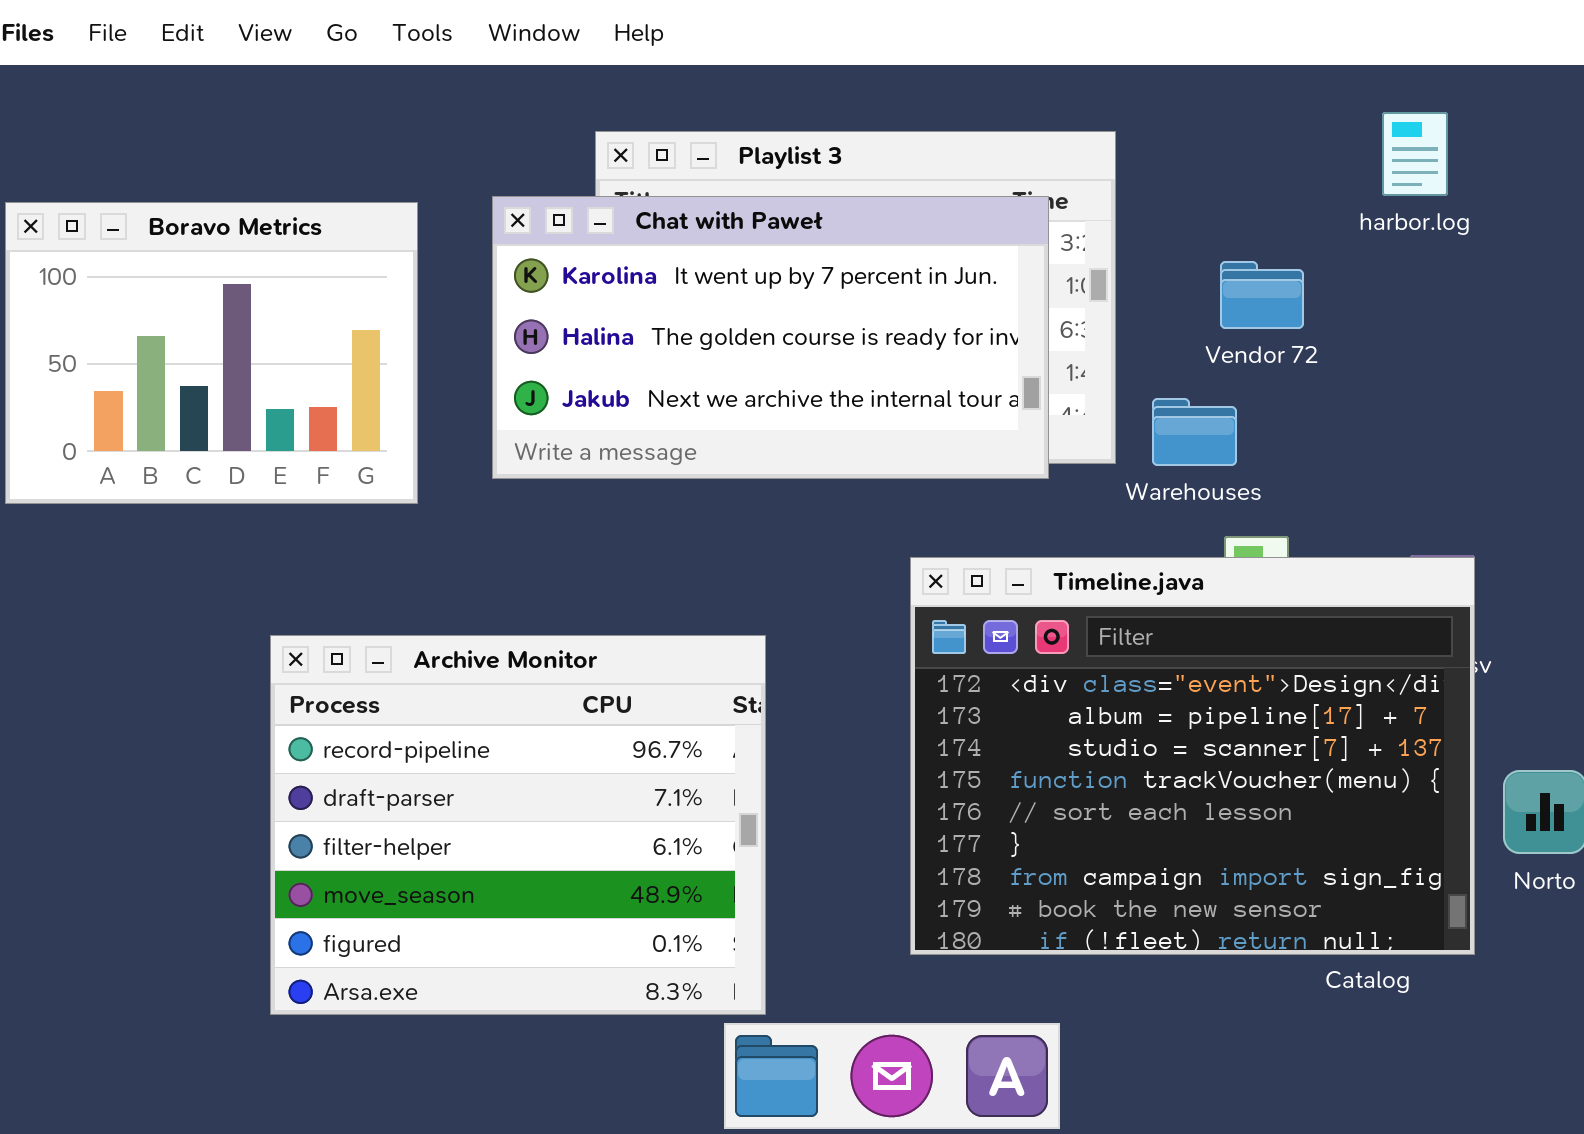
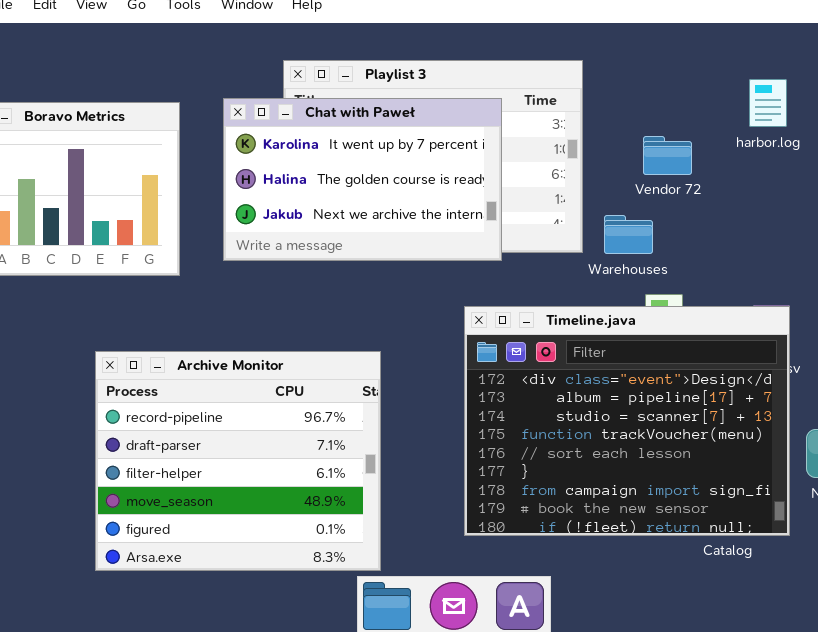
harbor.log: [1382,112,1448,196] -> [749,79,787,127], moved
Chat with Paweł: [492,196,1049,479] -> [223,98,502,261], resized

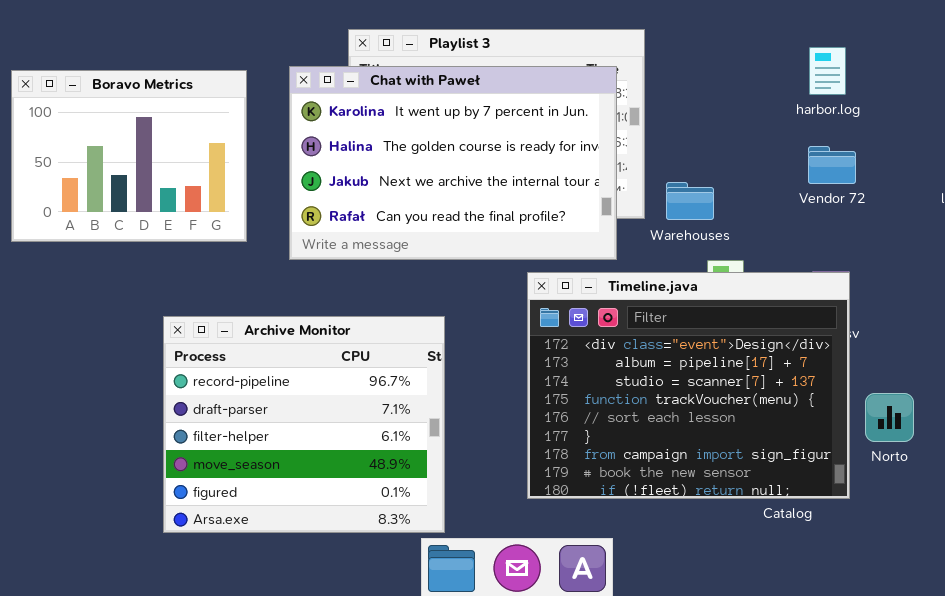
Chat with Paweł: [223,98,502,261] -> [289,66,617,260], resized
Vendor 72: [643,136,692,175] -> [808,146,856,184], moved

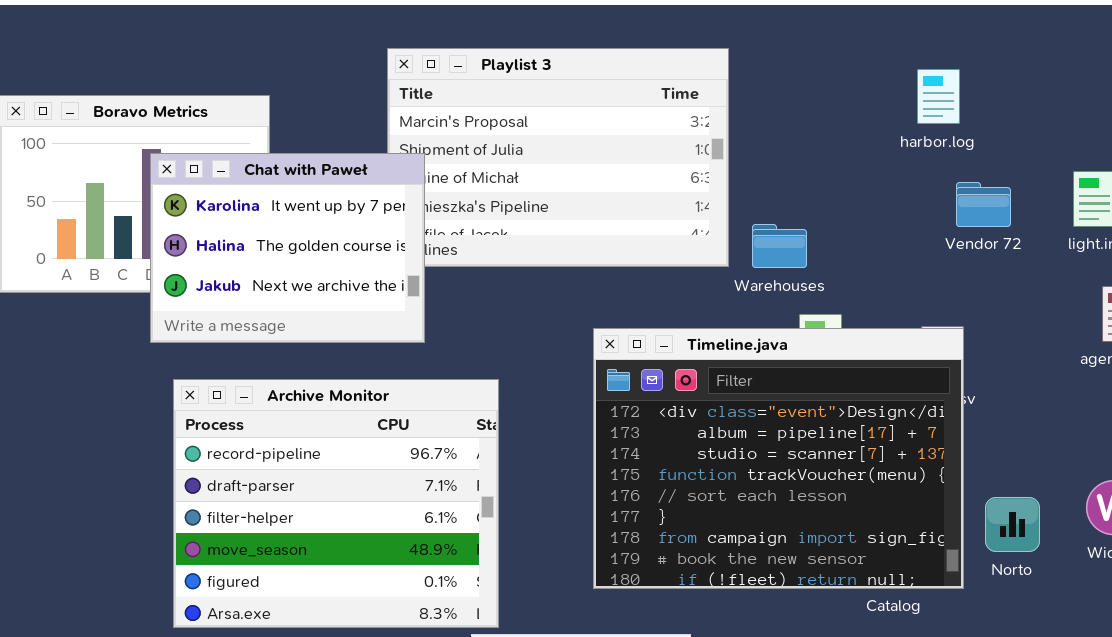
Chat with Paweł: [289,66,617,260] -> [150,153,425,343], moved, resized
Vendor 72: [808,146,856,184] -> [956,182,1011,227], moved
Norto: [865,393,914,442] -> [985,497,1040,552], moved

